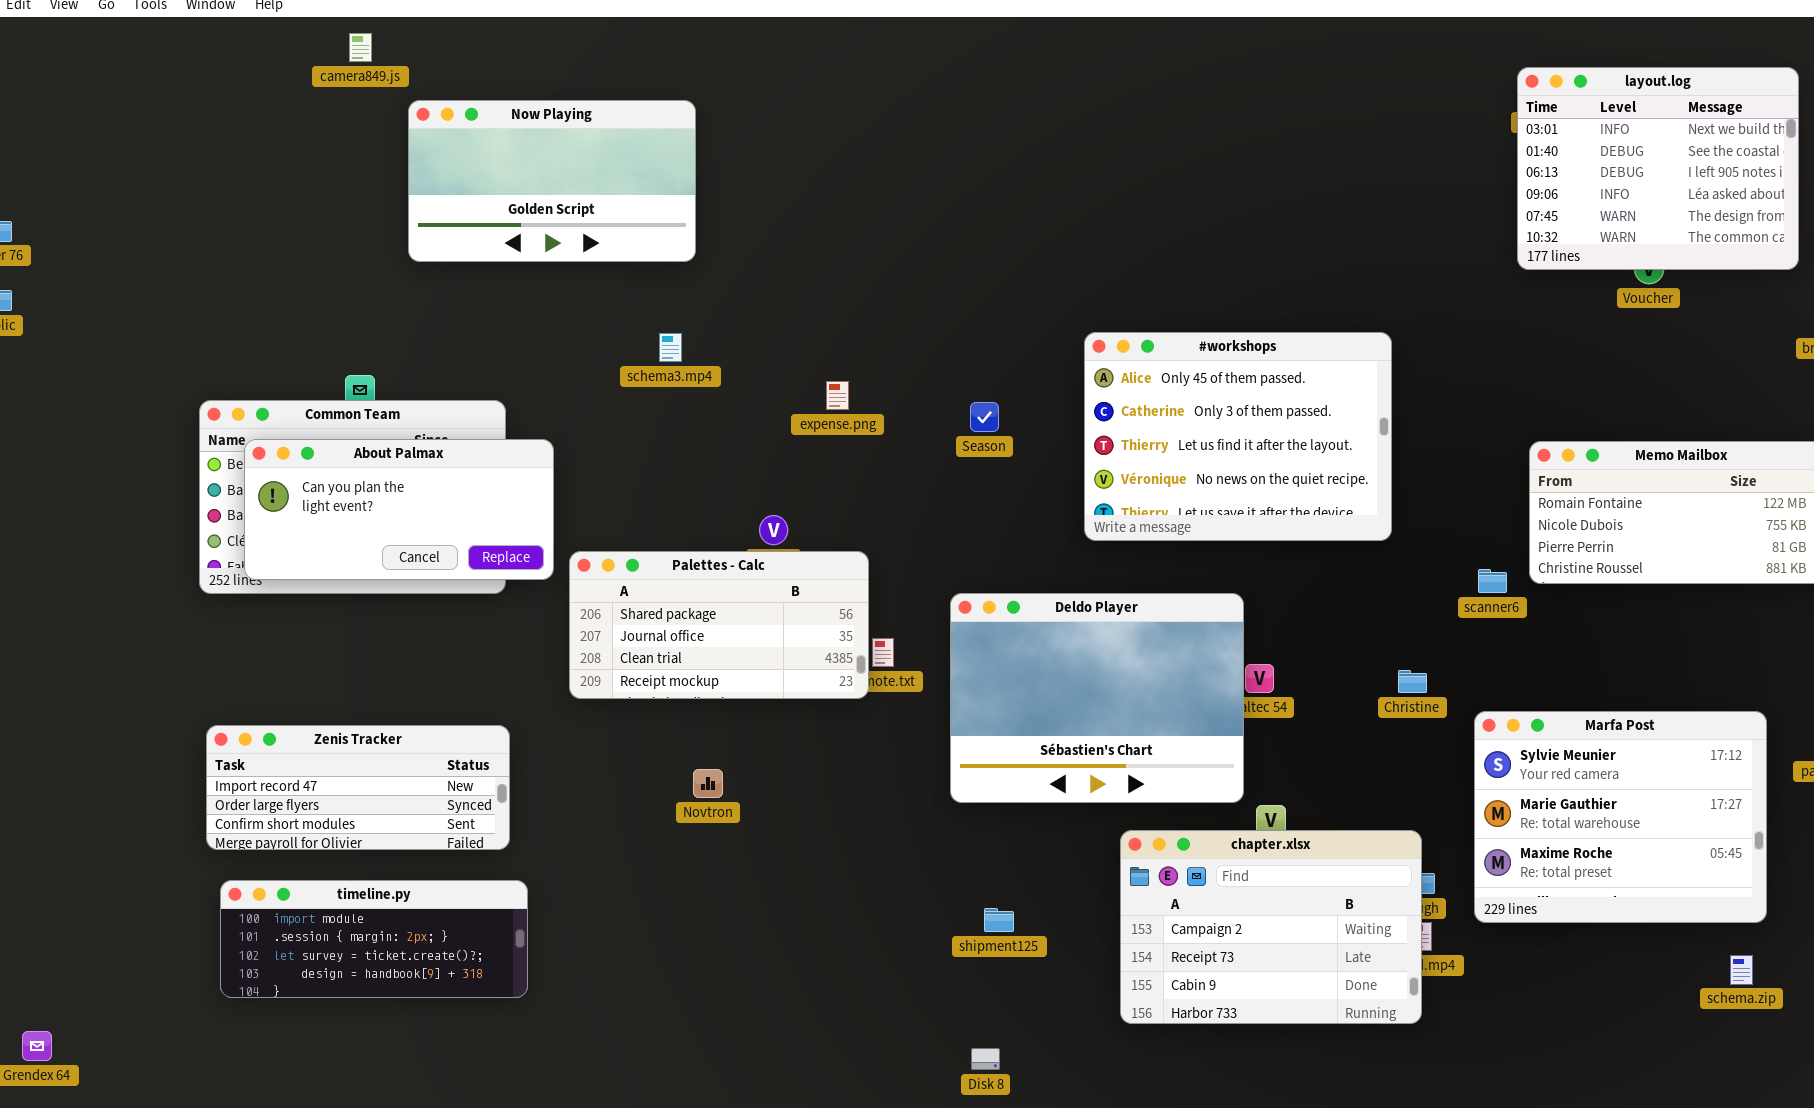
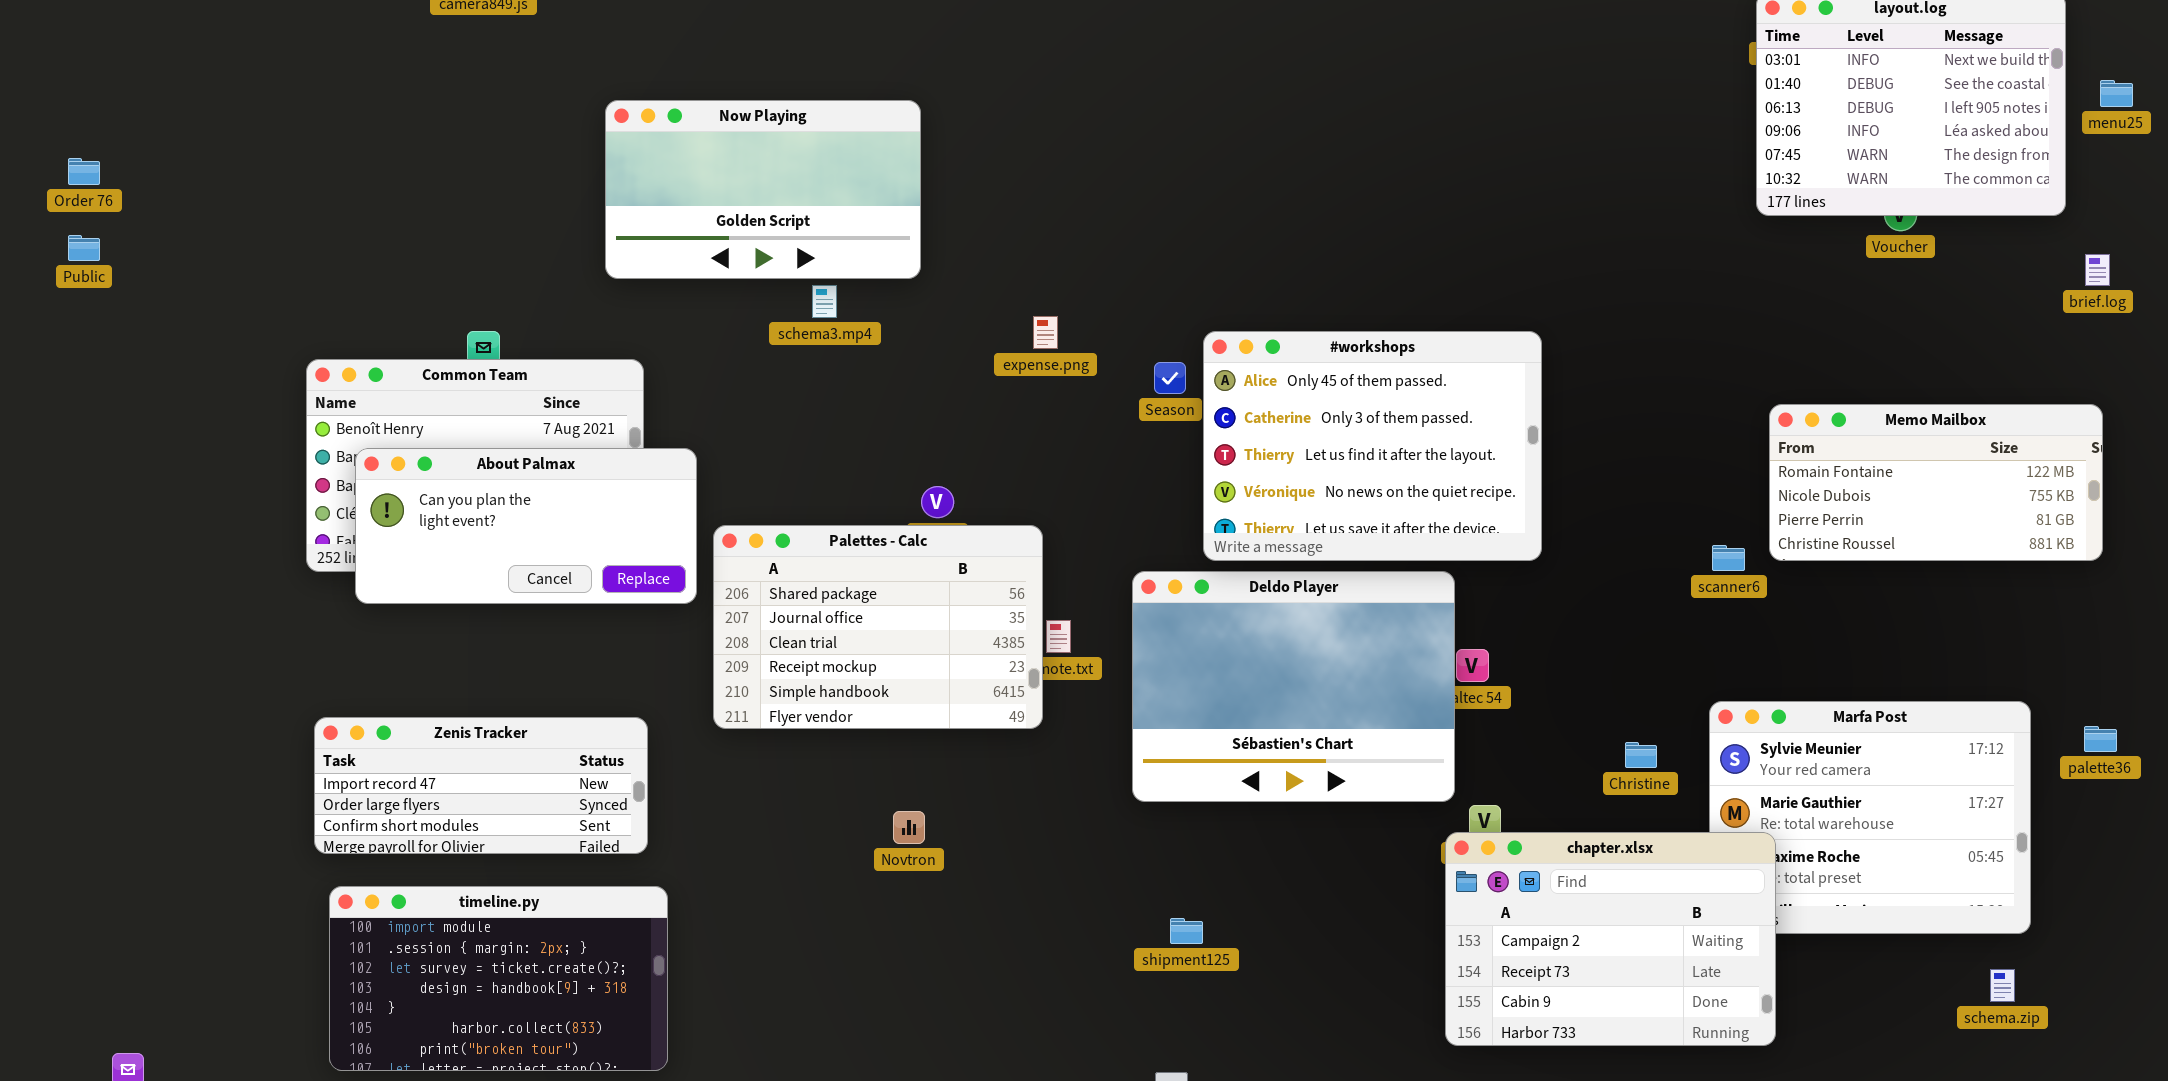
Now Playing: [408,100,696,262] -> [605,100,921,279], moved
#workshops: [1084,332,1392,541] -> [1203,331,1542,561], moved
expense.png: [826,381,849,410] -> [1033,316,1058,349], moved
About Palmax: [244,439,554,580] -> [355,448,697,604], moved
Palettes - Calc: [569,551,869,699] -> [713,525,1043,729], resized
Christine: [1398,670,1427,693] -> [1625,742,1657,768], moved
Novtron: [693,769,723,798] -> [893,811,925,844], moved
chapter.xlsx: [1120,830,1422,1024] -> [1445,832,1776,1046], moved
timeline.py: [220,880,528,998] -> [329,886,668,1071], resized

